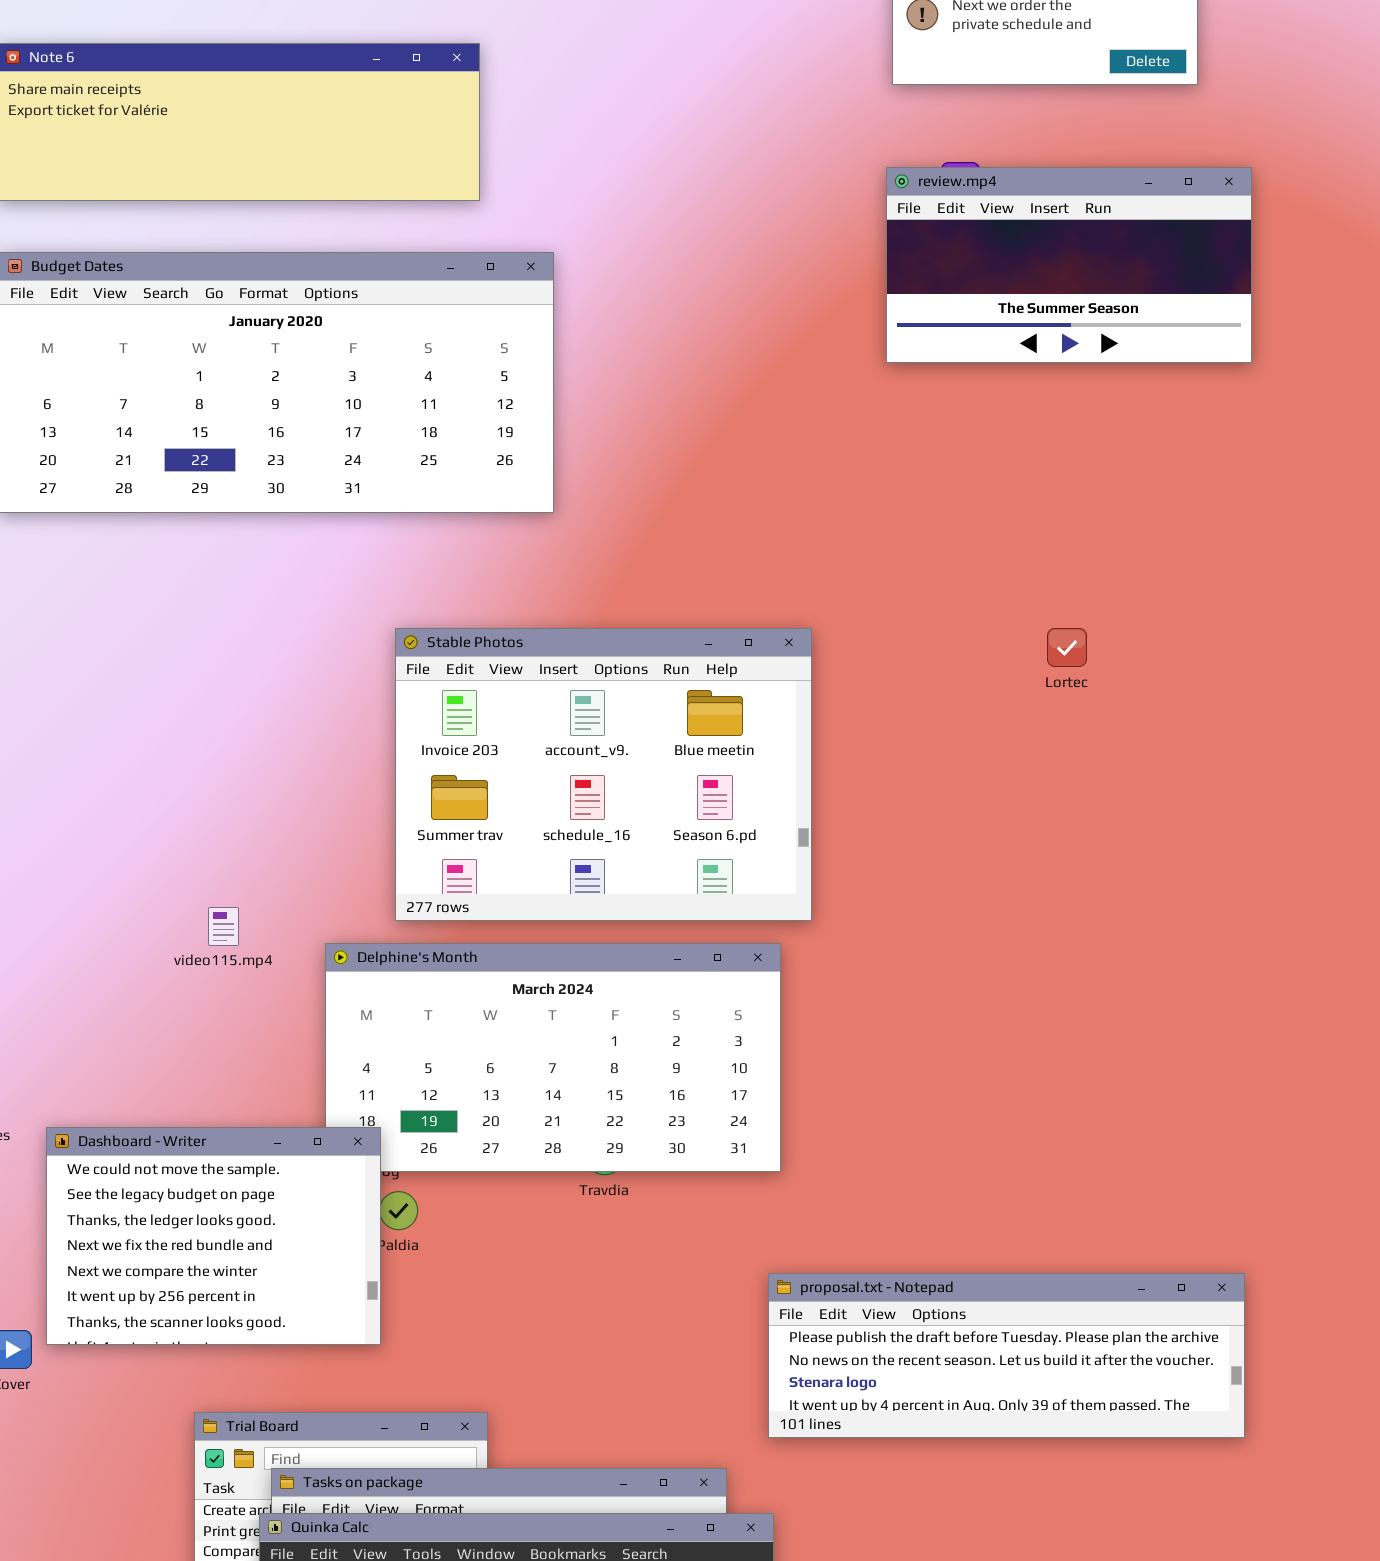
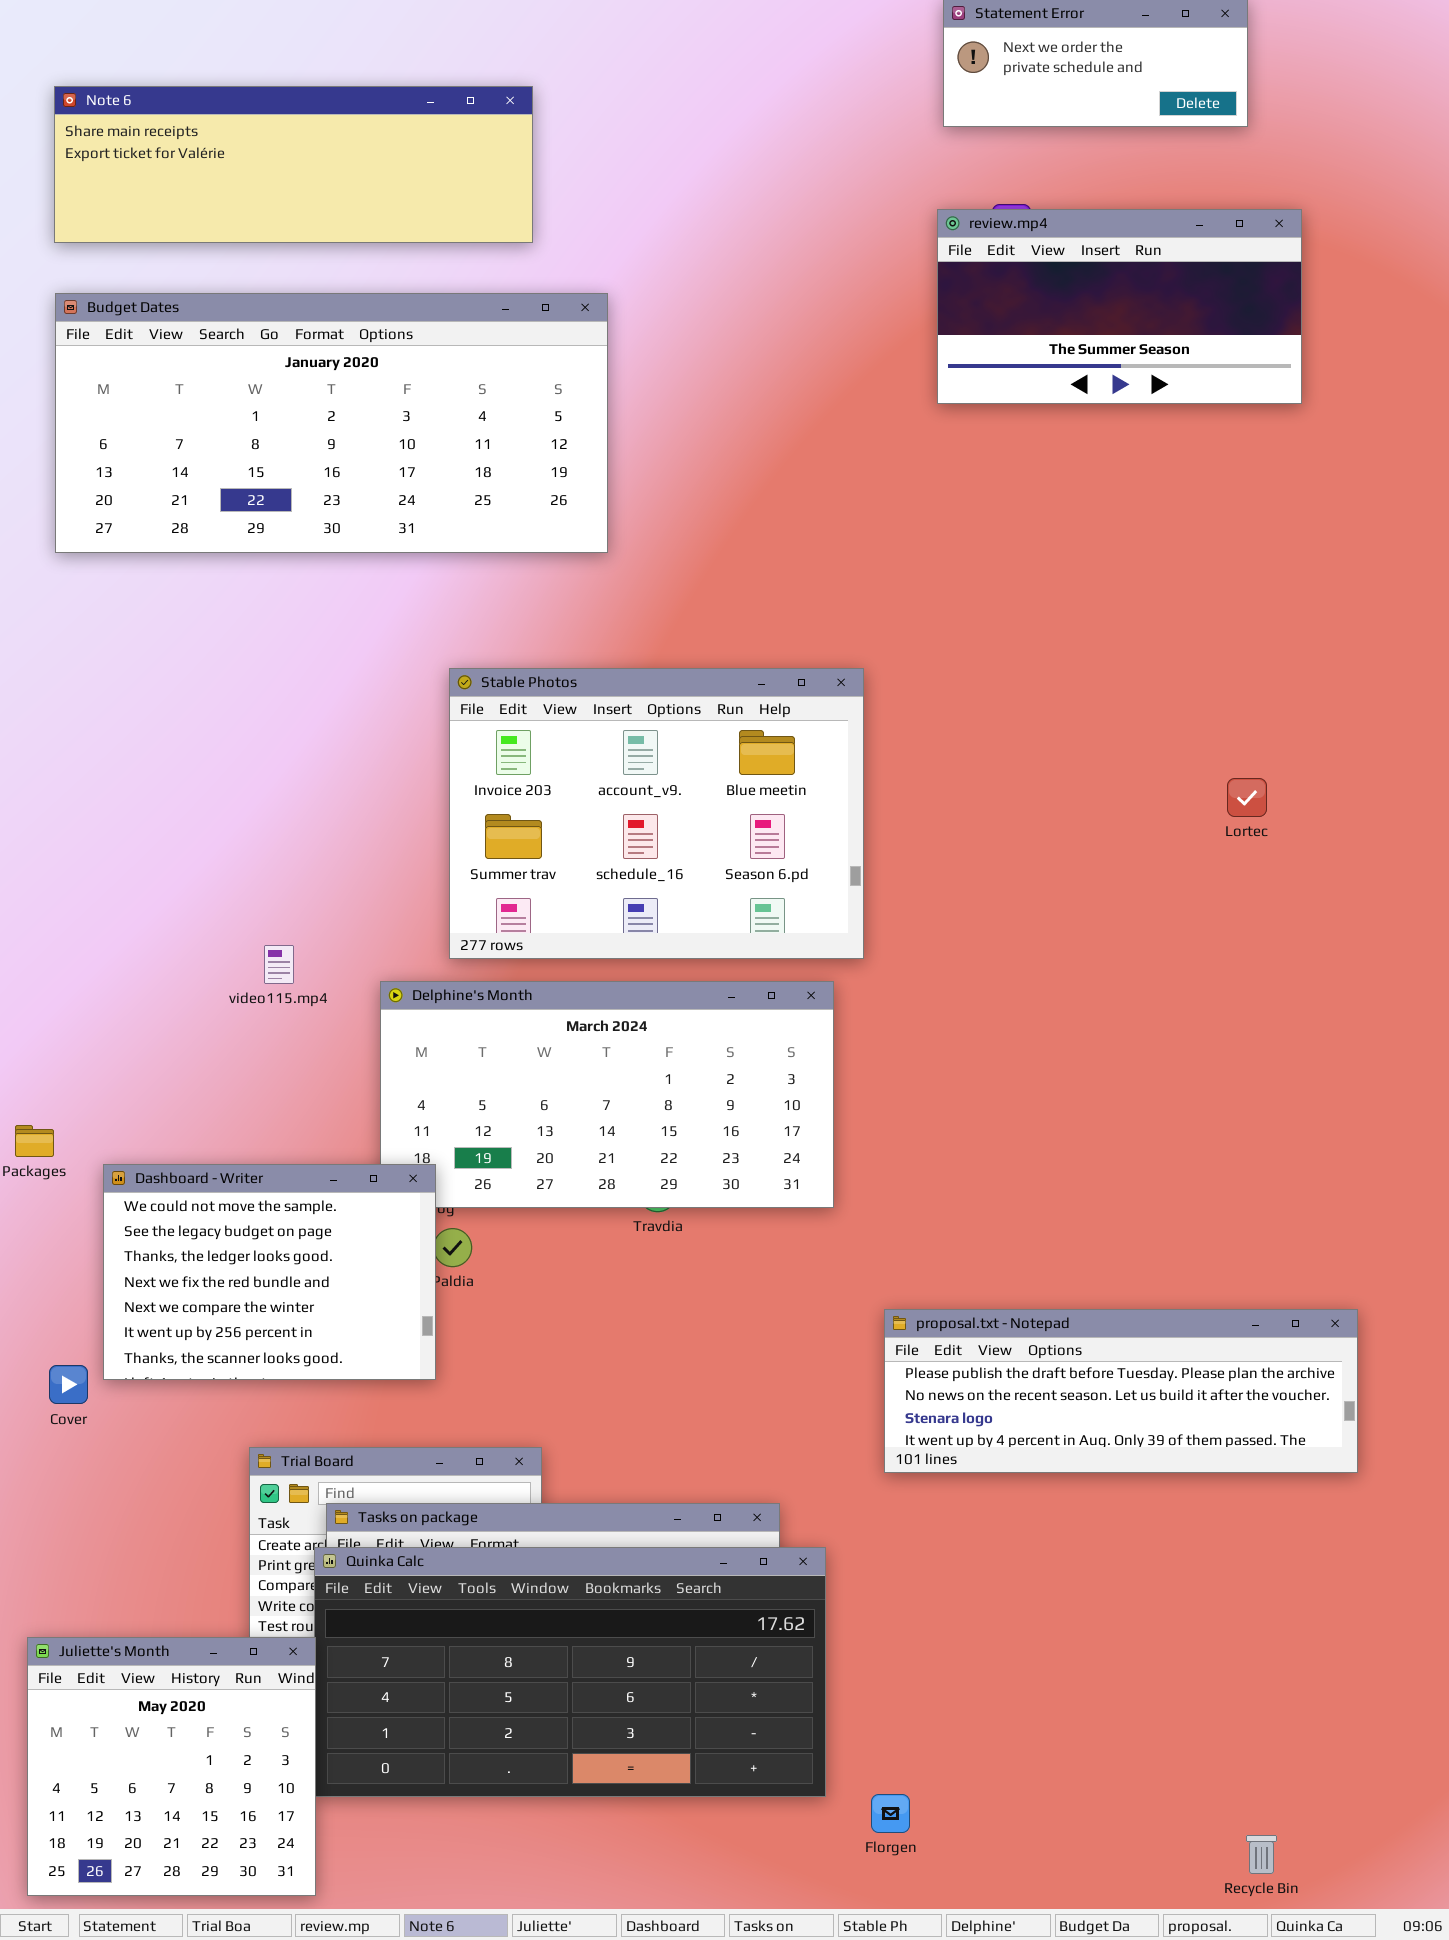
Lortec: [1047,628,1087,667] -> [1227,778,1267,817], moved
proposal.txt - Notepad: [768,1273,1245,1438] -> [884,1309,1358,1473], moved

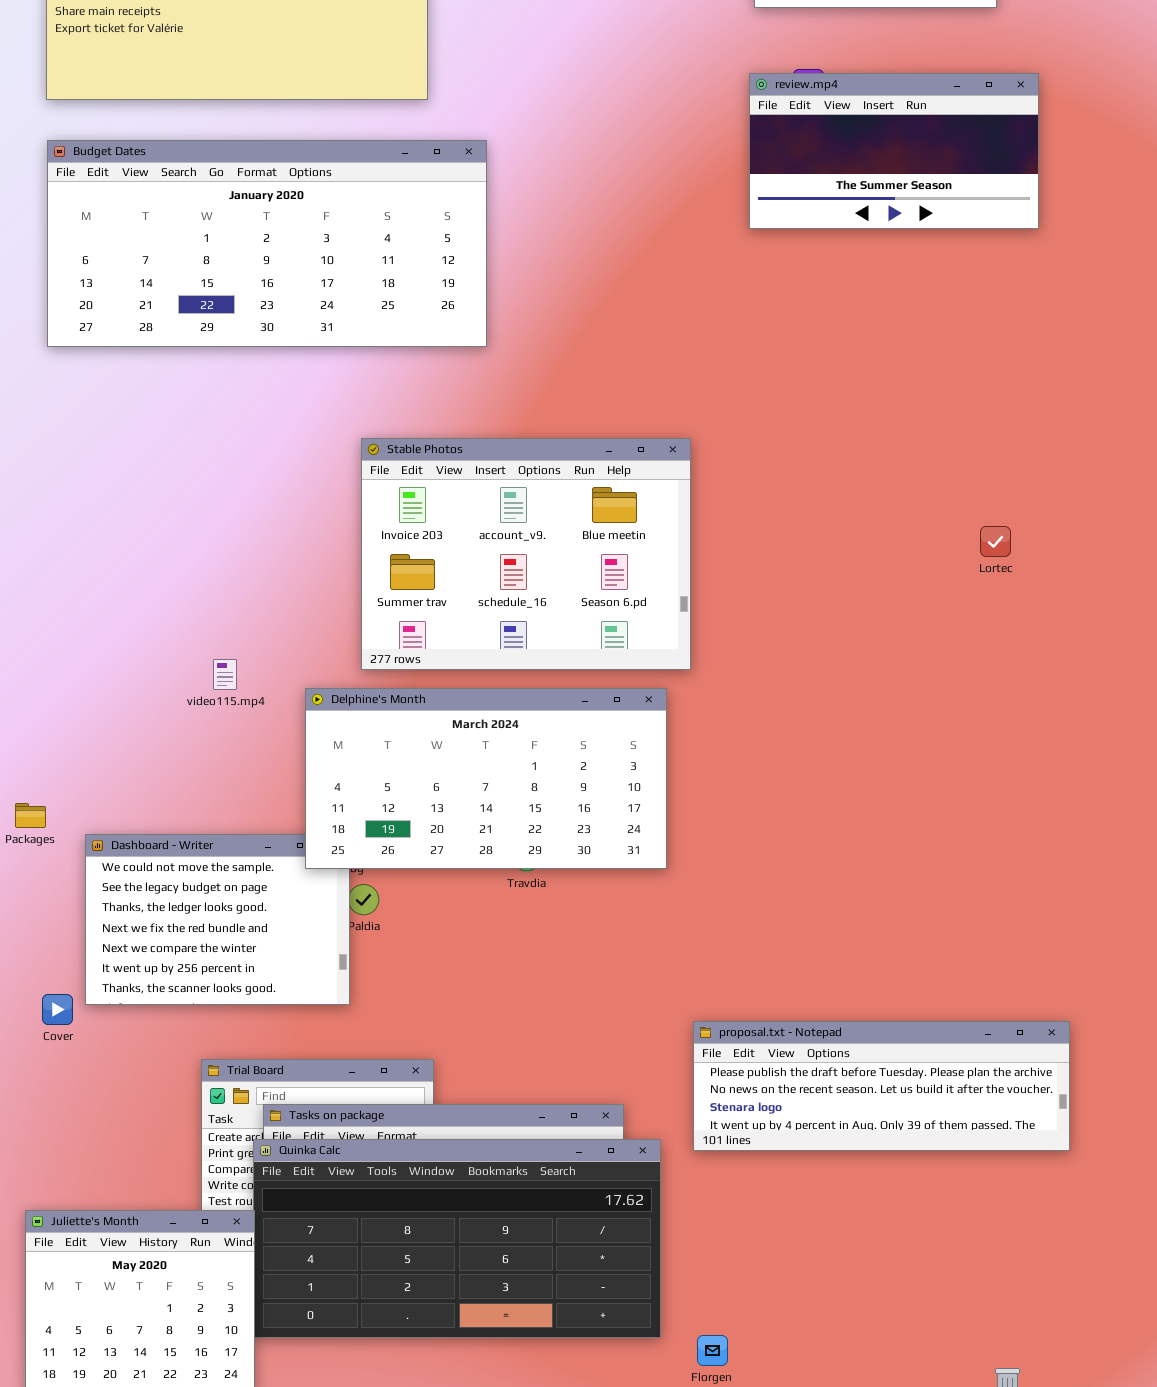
Delphine's Month: [380,981,834,1208] -> [305,688,667,869], raised
proposal.txt - Notepad: [884,1309,1358,1473] -> [693,1021,1070,1151], moved

